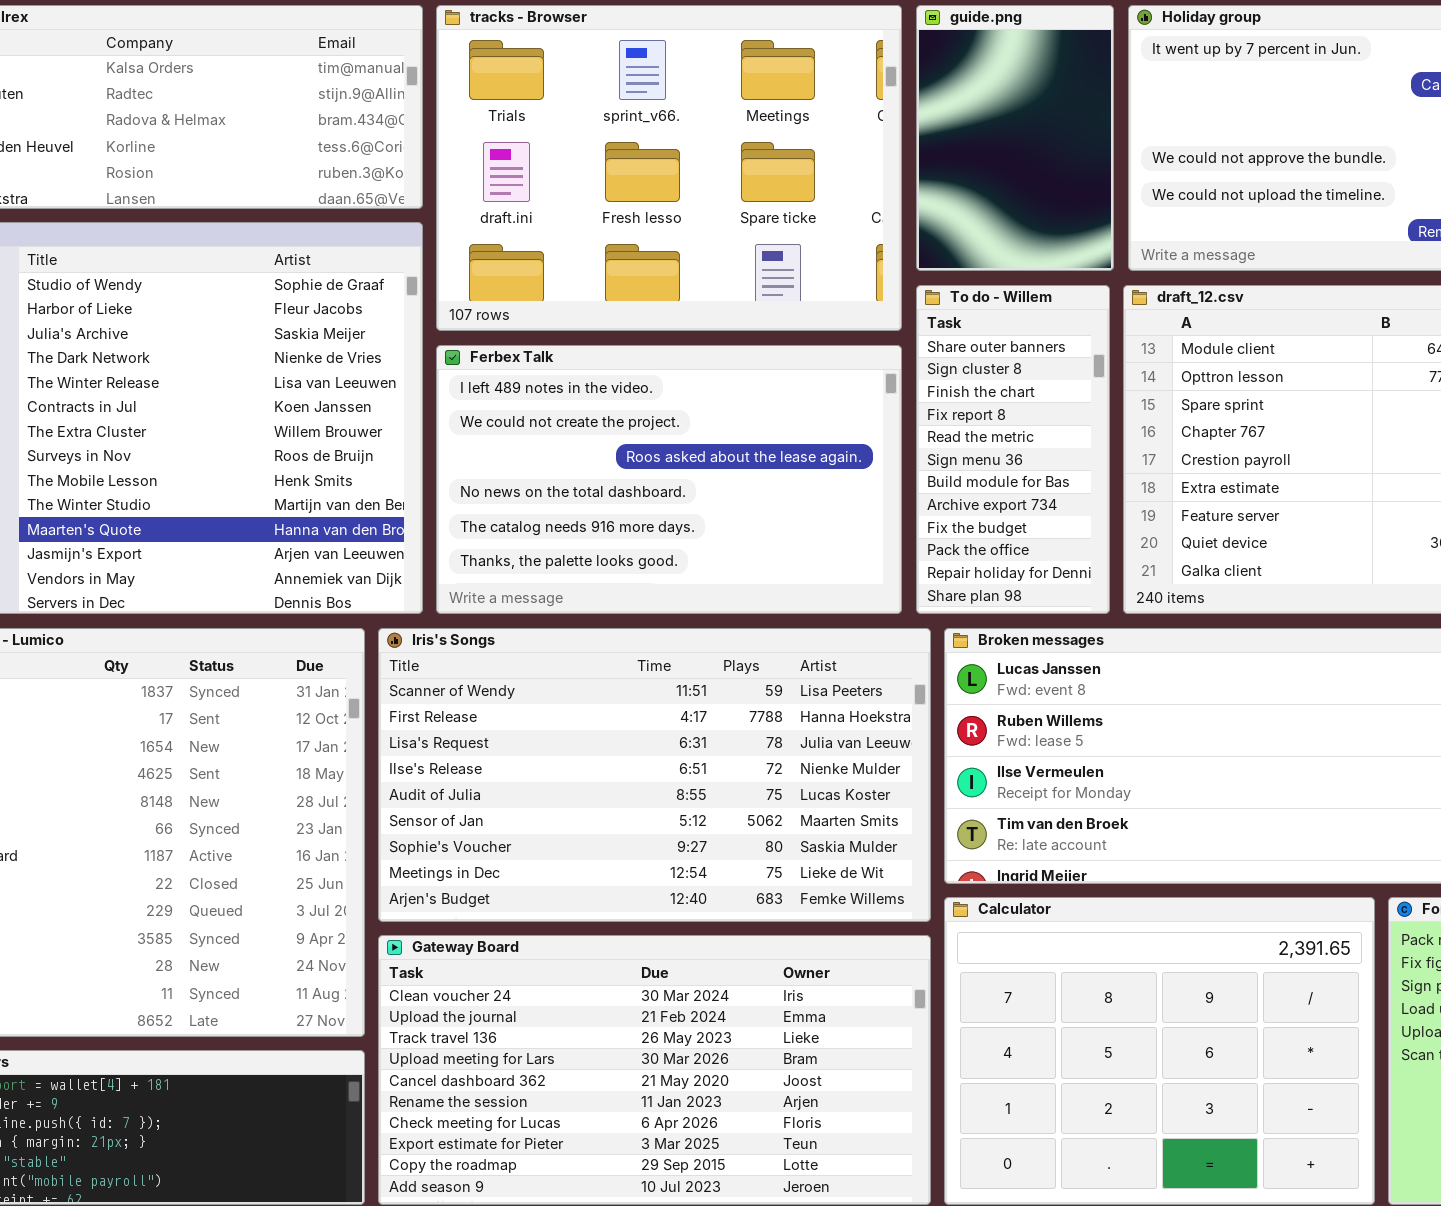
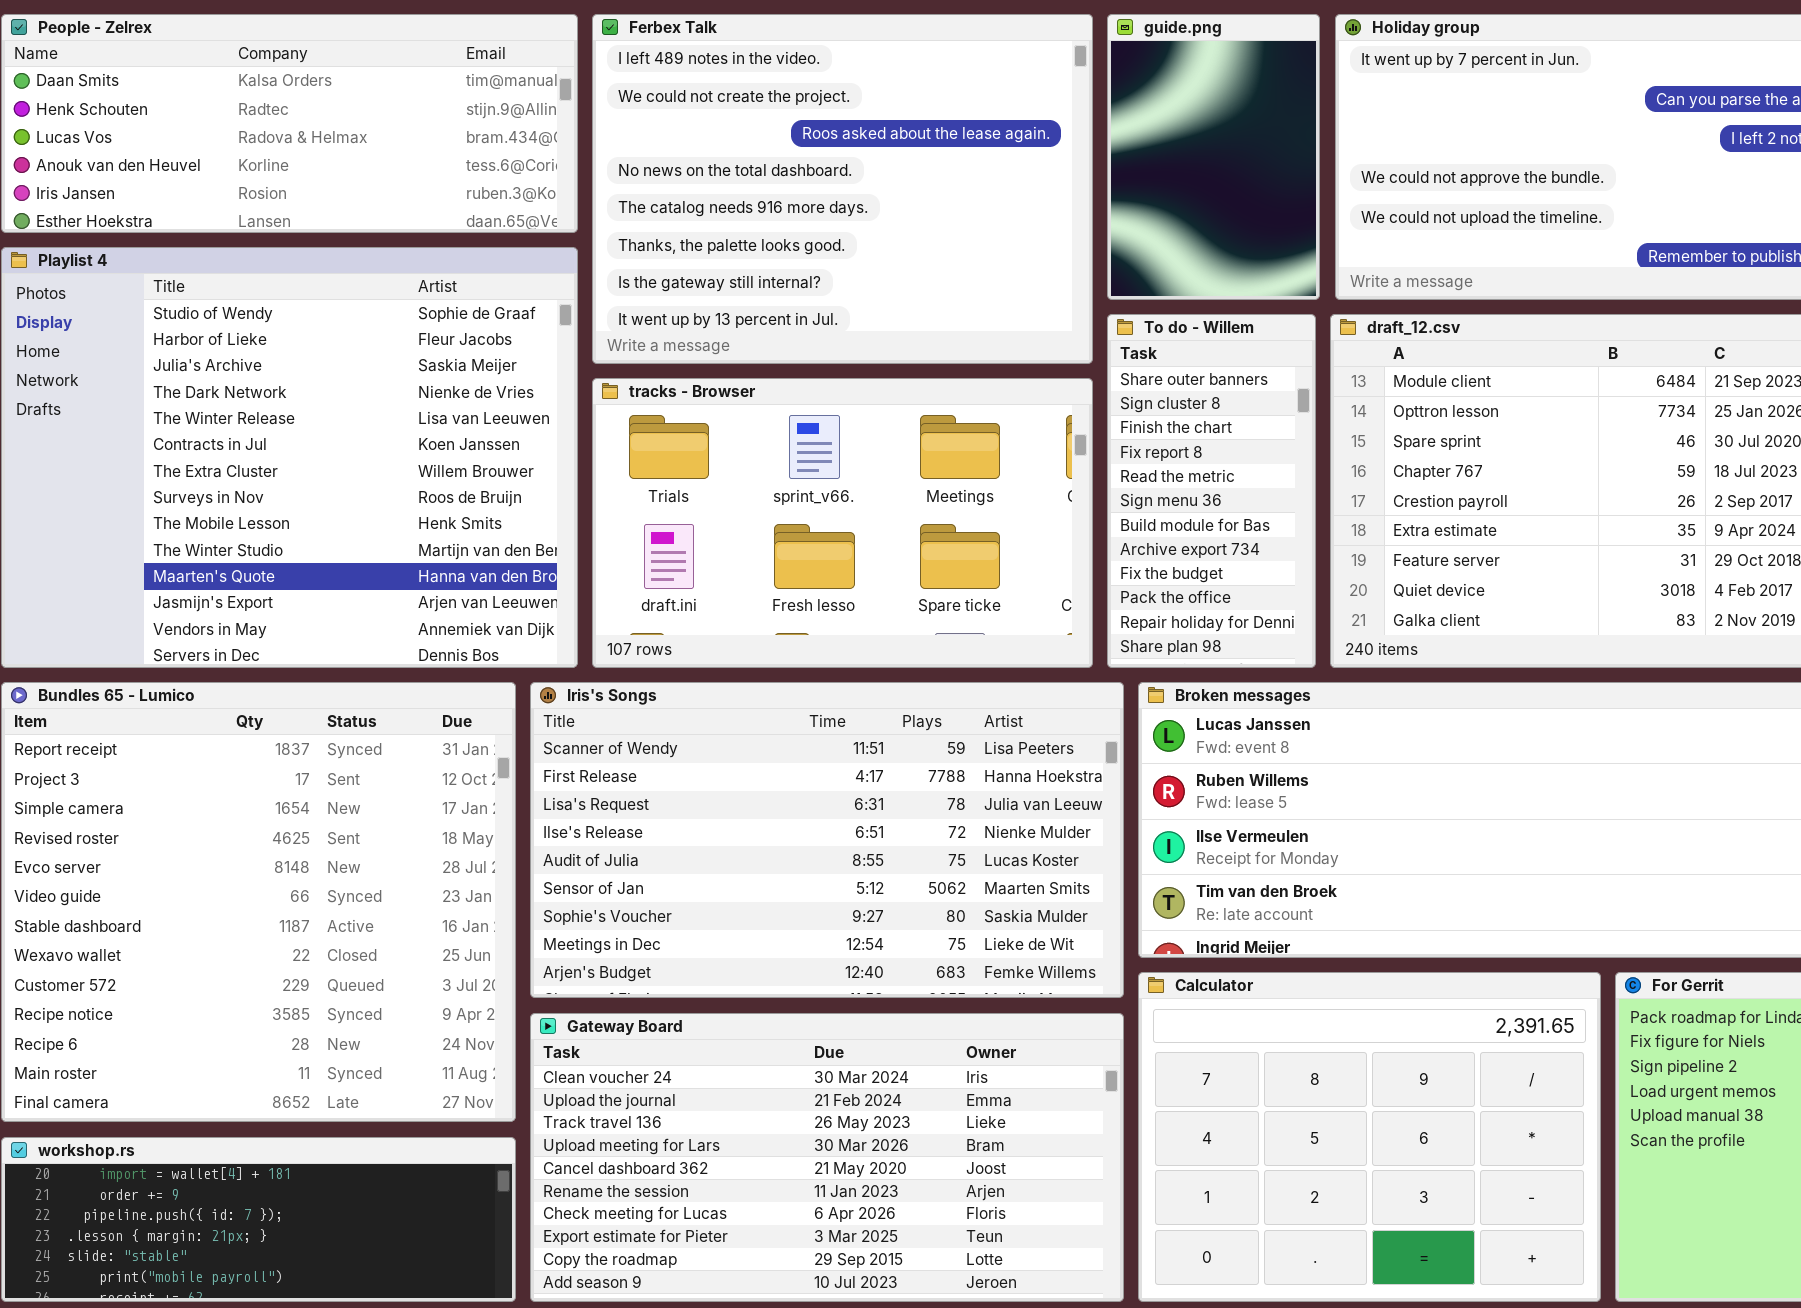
tracks - Browser: [436,5,902,331] -> [592,378,1093,668], moved, resized
Ferbex Talk: [436,345,902,614] -> [592,14,1093,364], moved, resized

